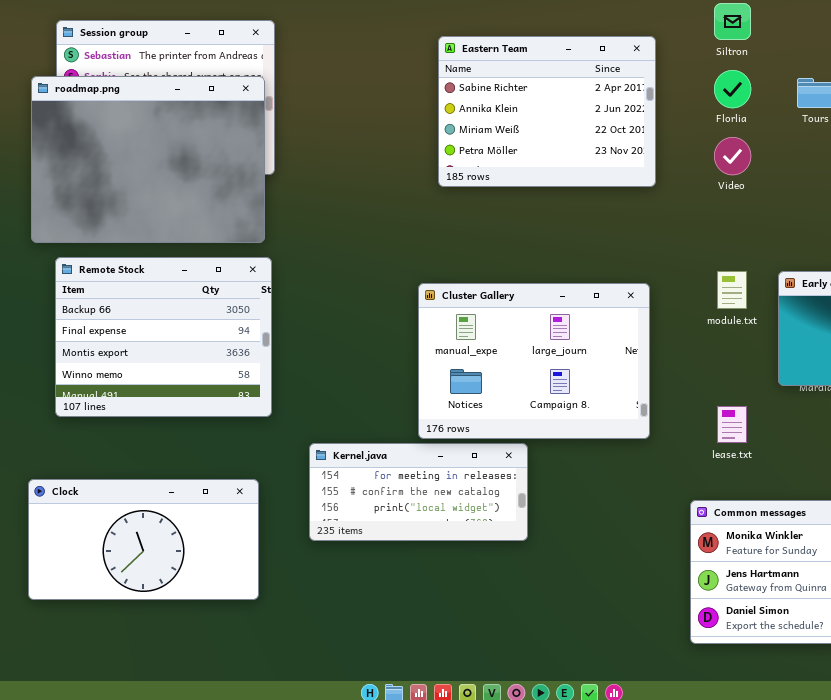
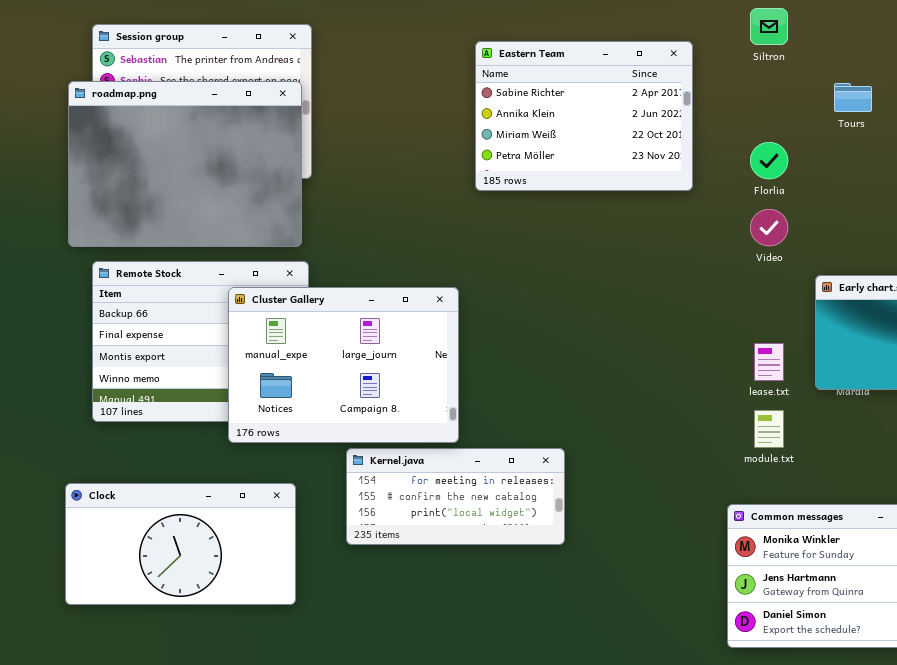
Florlia: [714,70,751,108] -> [750,142,788,179], moved
Video: [714,137,751,175] -> [750,209,788,246], moved
module.txt: [717,271,747,309] -> [754,410,784,448], moved
Cluster Gallery: [418,283,650,439] -> [228,287,459,443], moved
lease.txt: [717,406,747,443] -> [754,343,784,381], moved

